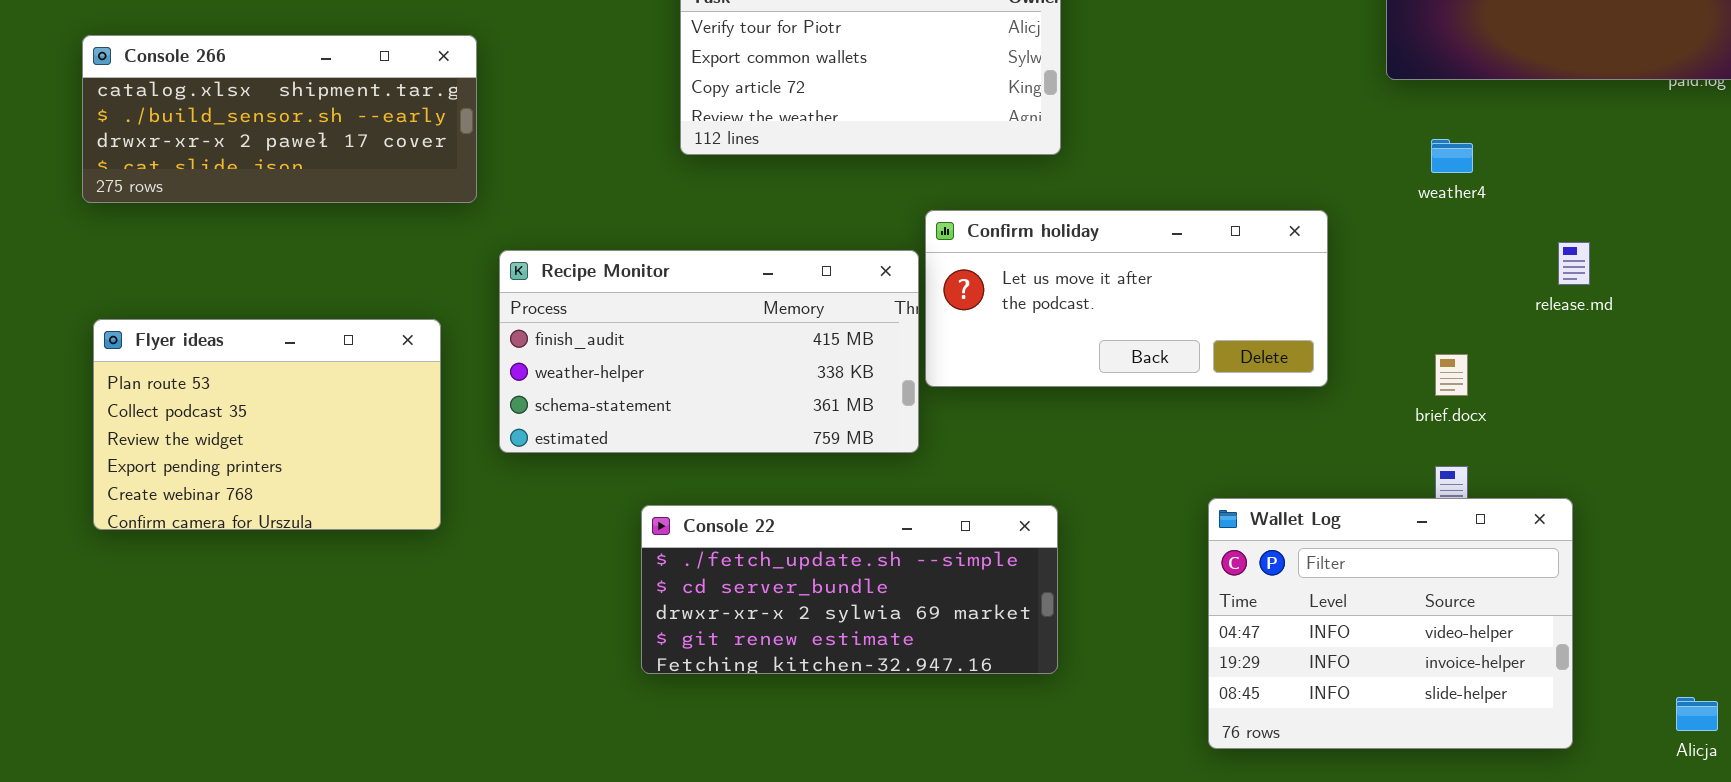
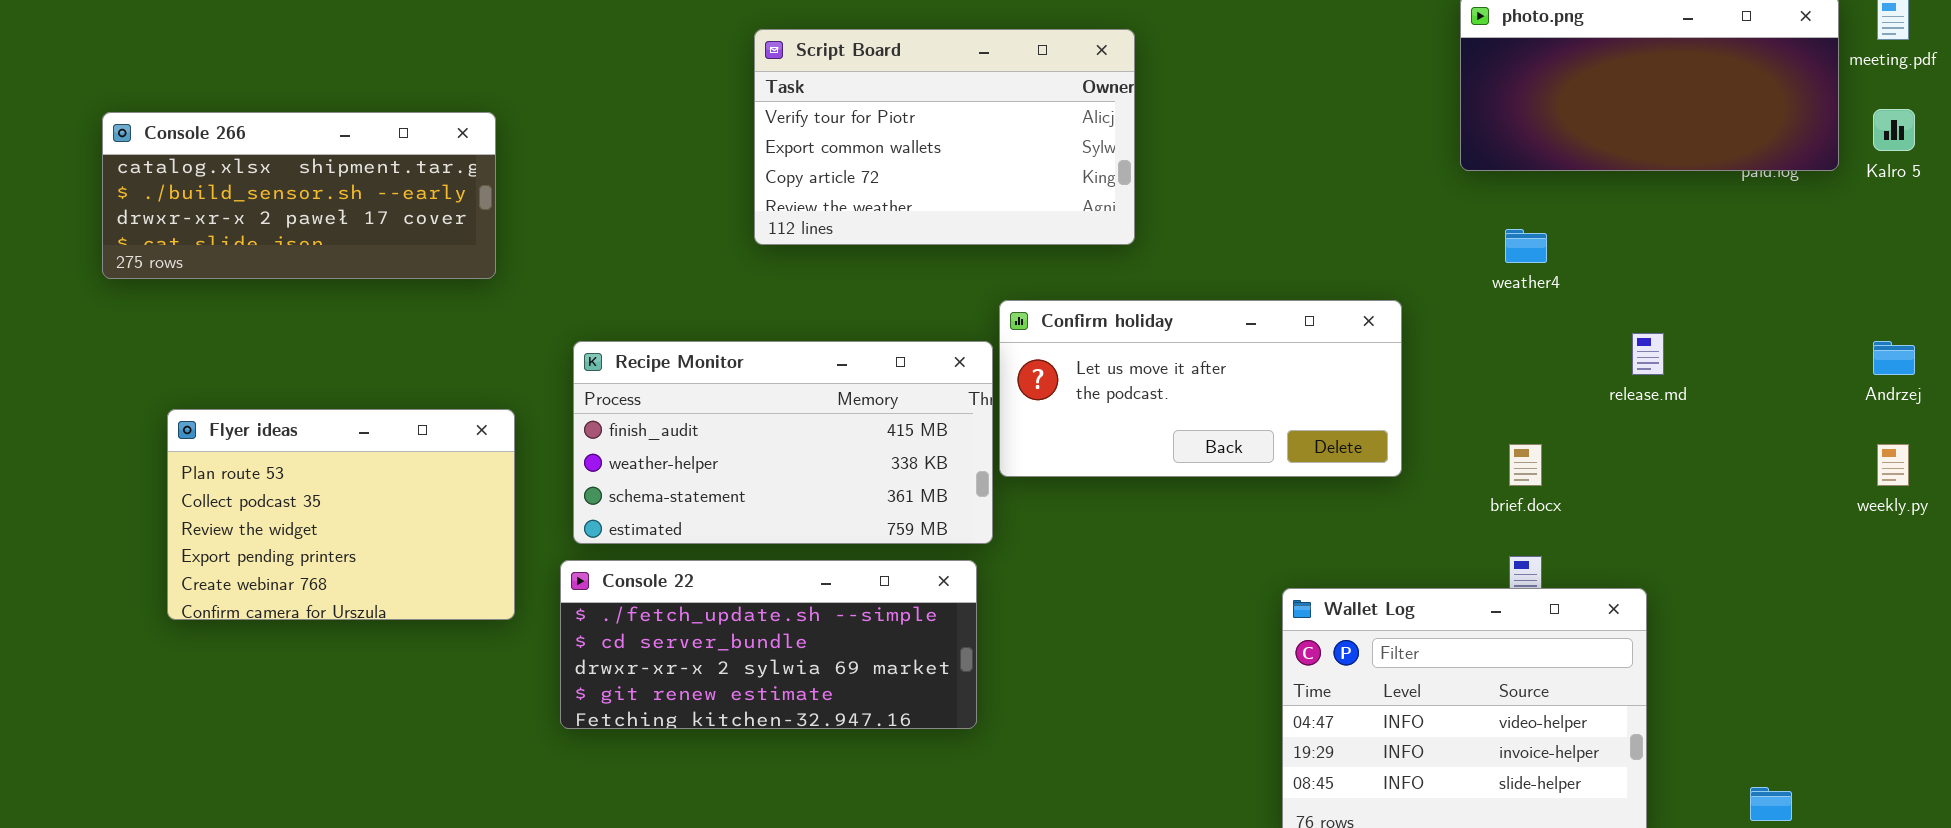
Console 266: [82,35,477,203] -> [102,112,496,279], moved
Console 22: [641,505,1058,674] -> [560,560,977,729], moved

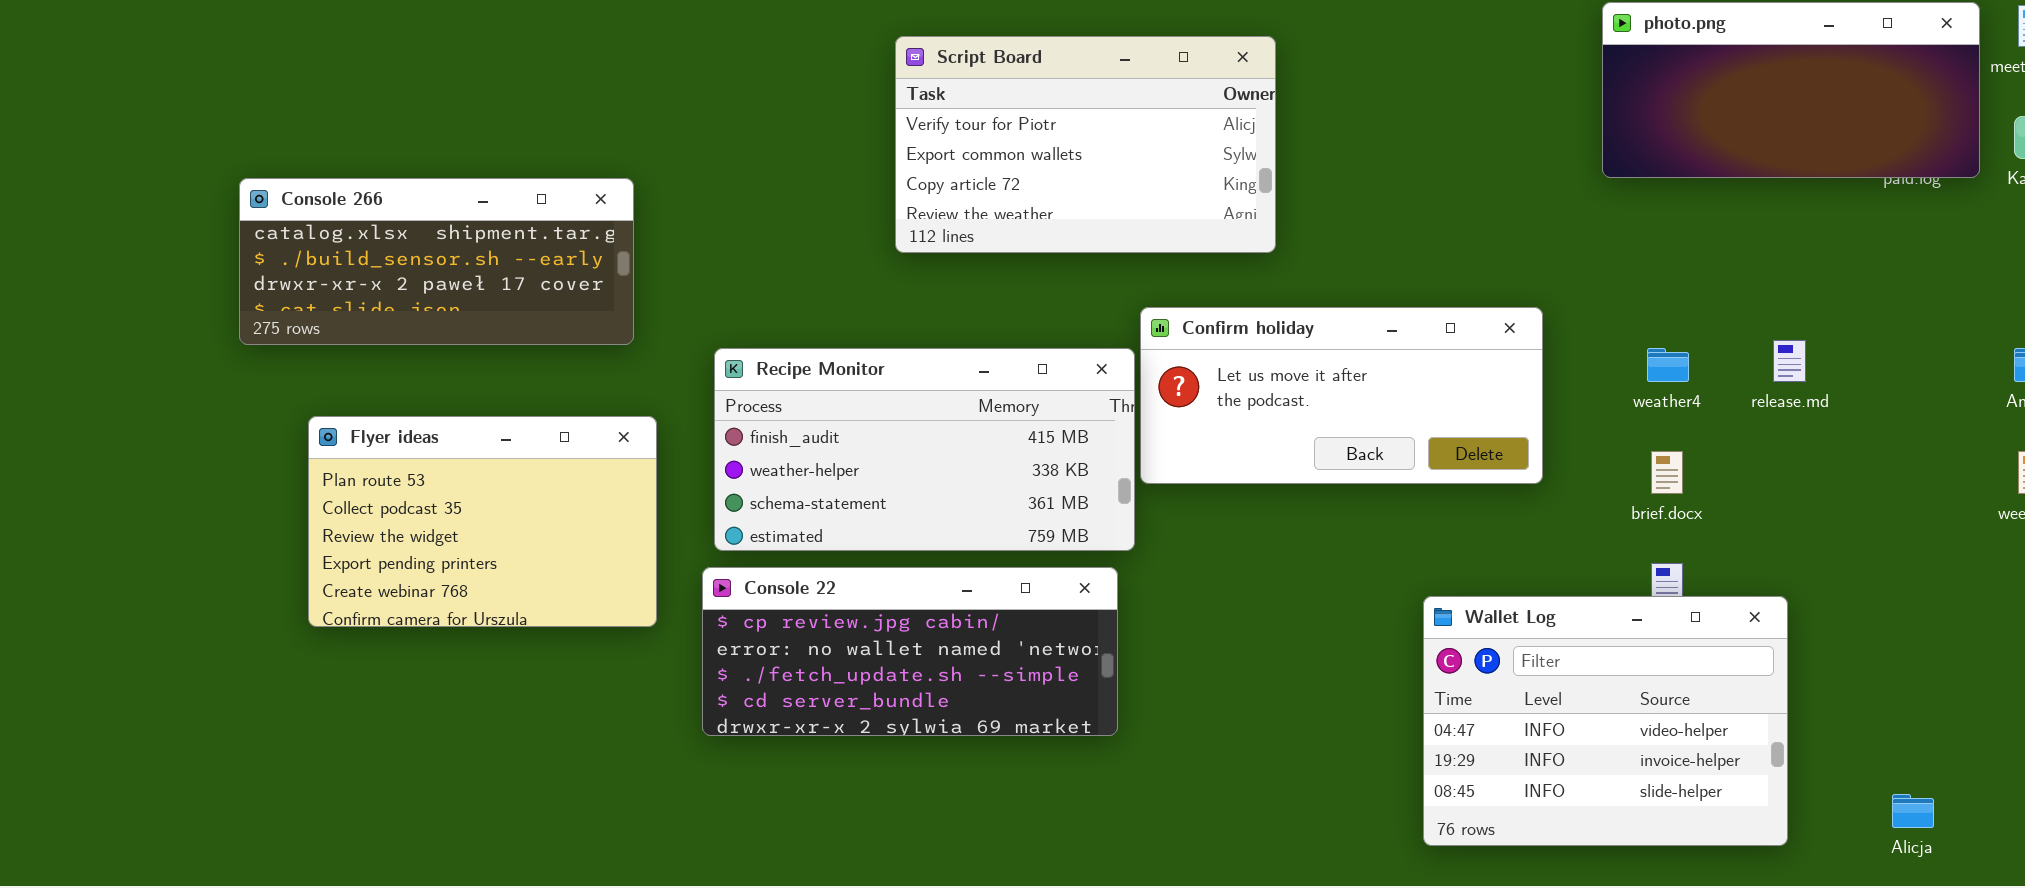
Console 266: [102,112,496,279] -> [239,178,634,345], moved
weather4: [1505,229,1547,263] -> [1647,348,1689,382], moved
Console 22: [560,560,977,729] -> [702,567,1118,736], scrolled up 2 rows

